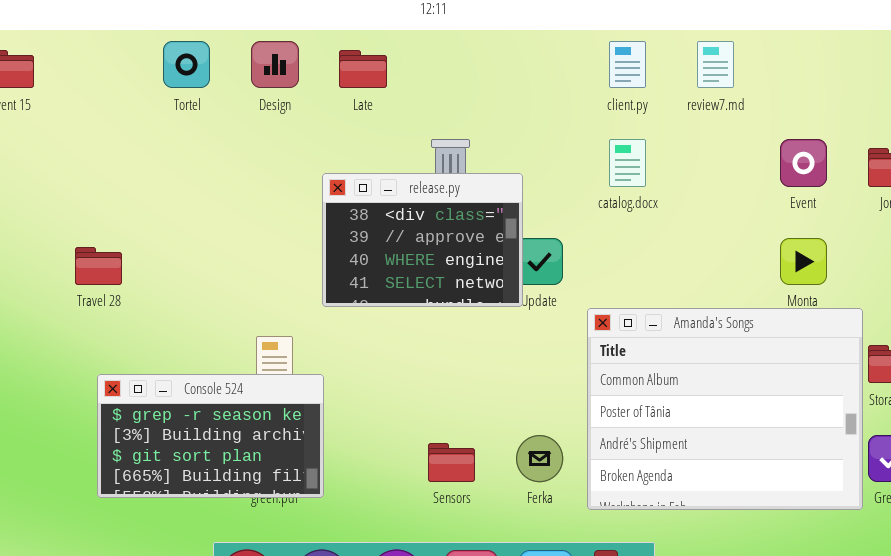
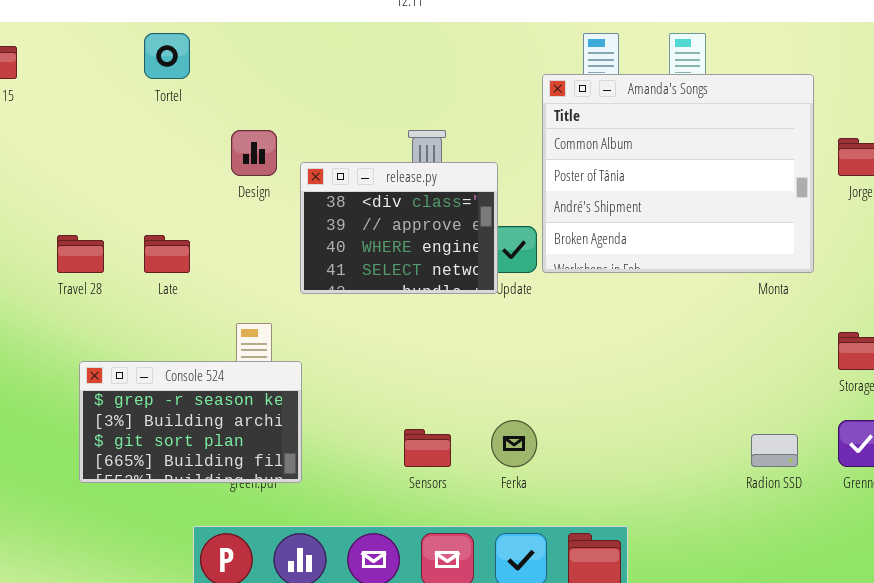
Design: [251,41,299,88] -> [231,130,277,176], moved
Late: [339,50,387,88] -> [144,235,190,273], moved
Amanda's Songs: [587,308,863,510] -> [542,74,814,273], moved

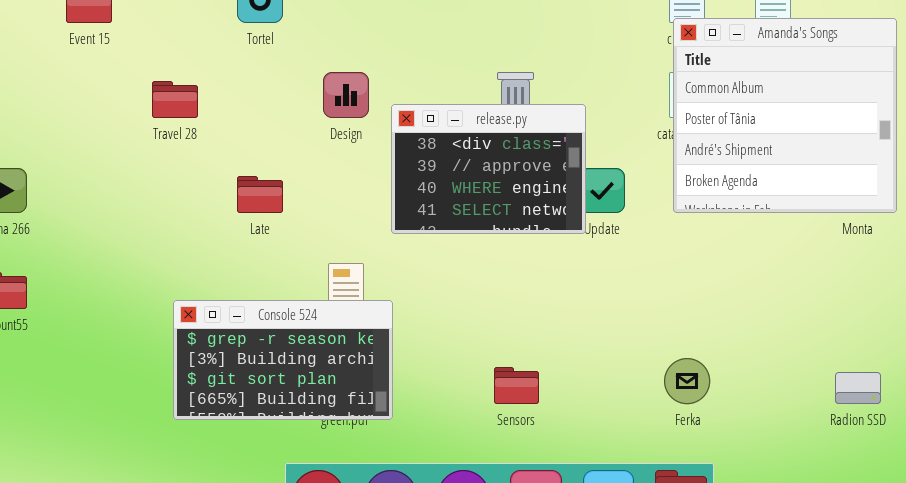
Amanda's Songs: [542,74,814,273] -> [673,18,897,213], resized
Travel 28: [57,235,104,273] -> [152,81,198,118], moved
Ferka: [491,420,537,467] -> [664,358,710,404], moved

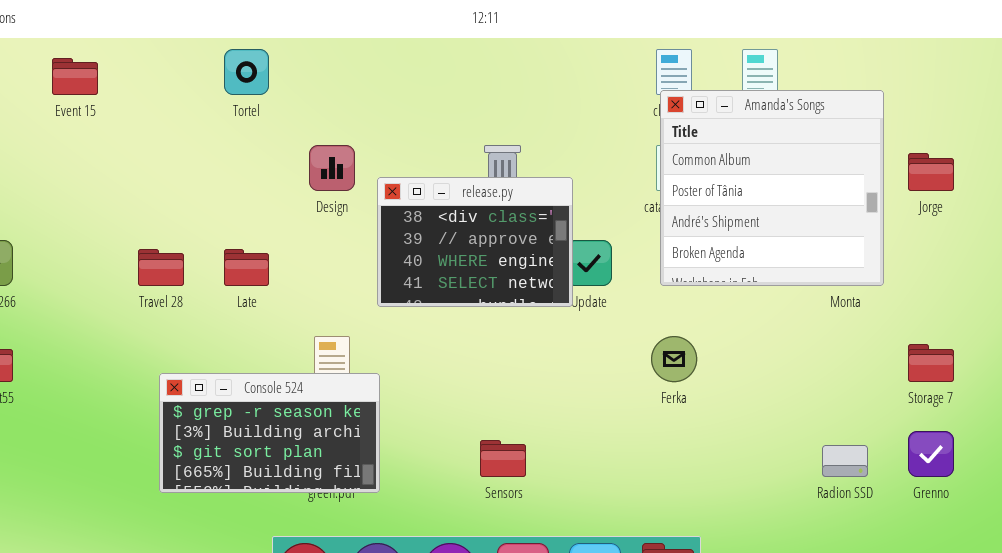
Travel 28: [152,81,198,118] -> [138,249,184,286], moved
Ferka: [664,358,710,404] -> [651,336,697,382], moved

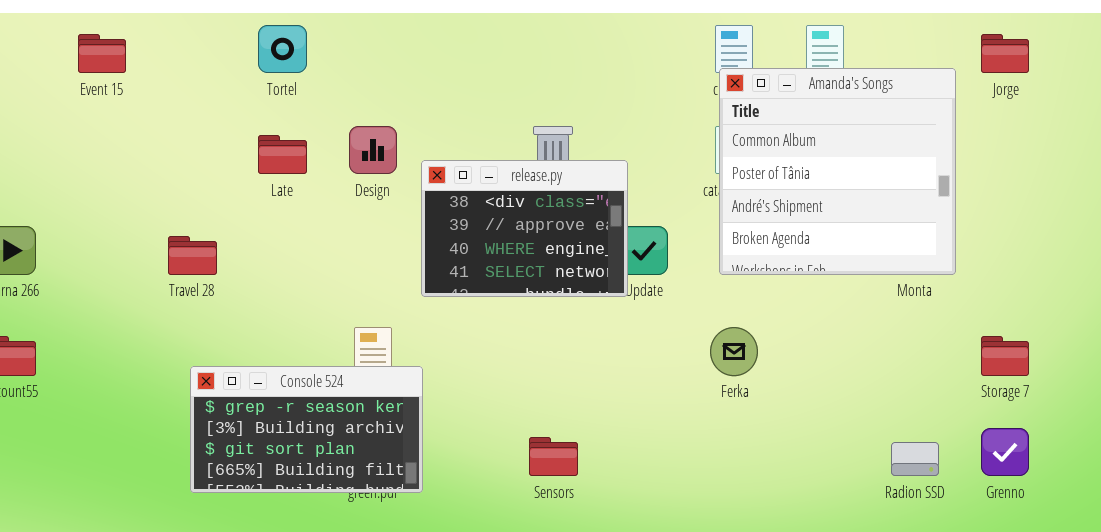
Jorge: [908,153,954,191] -> [981,34,1029,73], moved
Late: [224,249,269,286] -> [258,135,307,174], moved

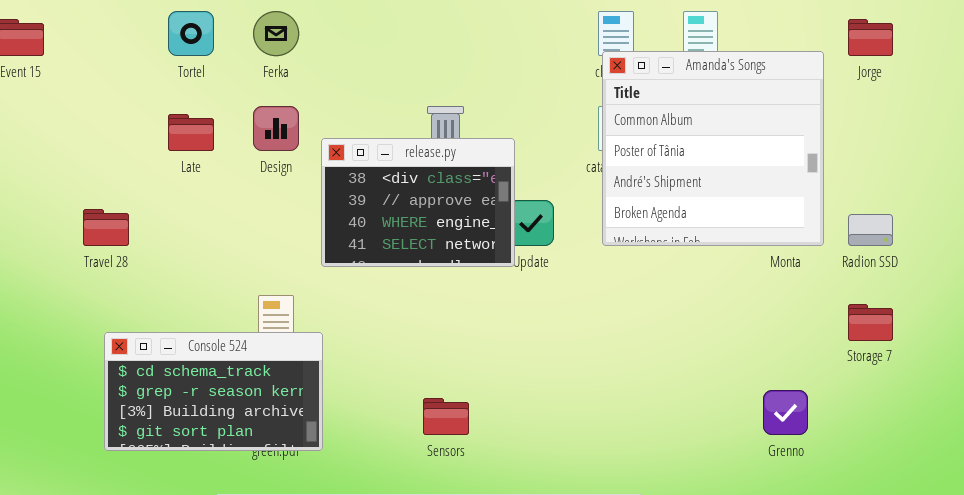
Ferka: [710,327,758,376] -> [253,11,299,56], moved
Console 524: [190,366,423,493] -> [104,332,323,451], scrolled up 1 row
Grenno: [981,428,1029,476] -> [763,390,808,435], moved
Radion SSD: [891,442,939,476] -> [848,214,893,246], moved

